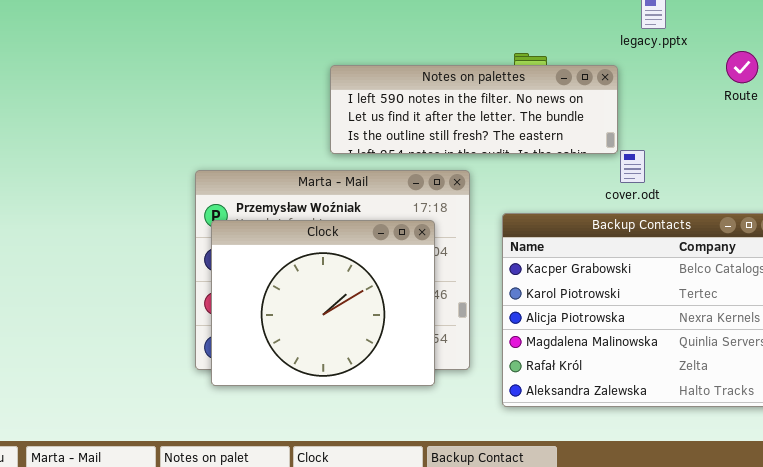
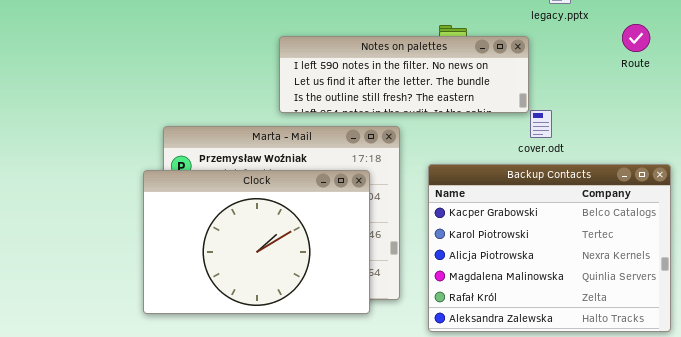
Clock: [211,220,435,386] -> [143,170,370,314], resized

